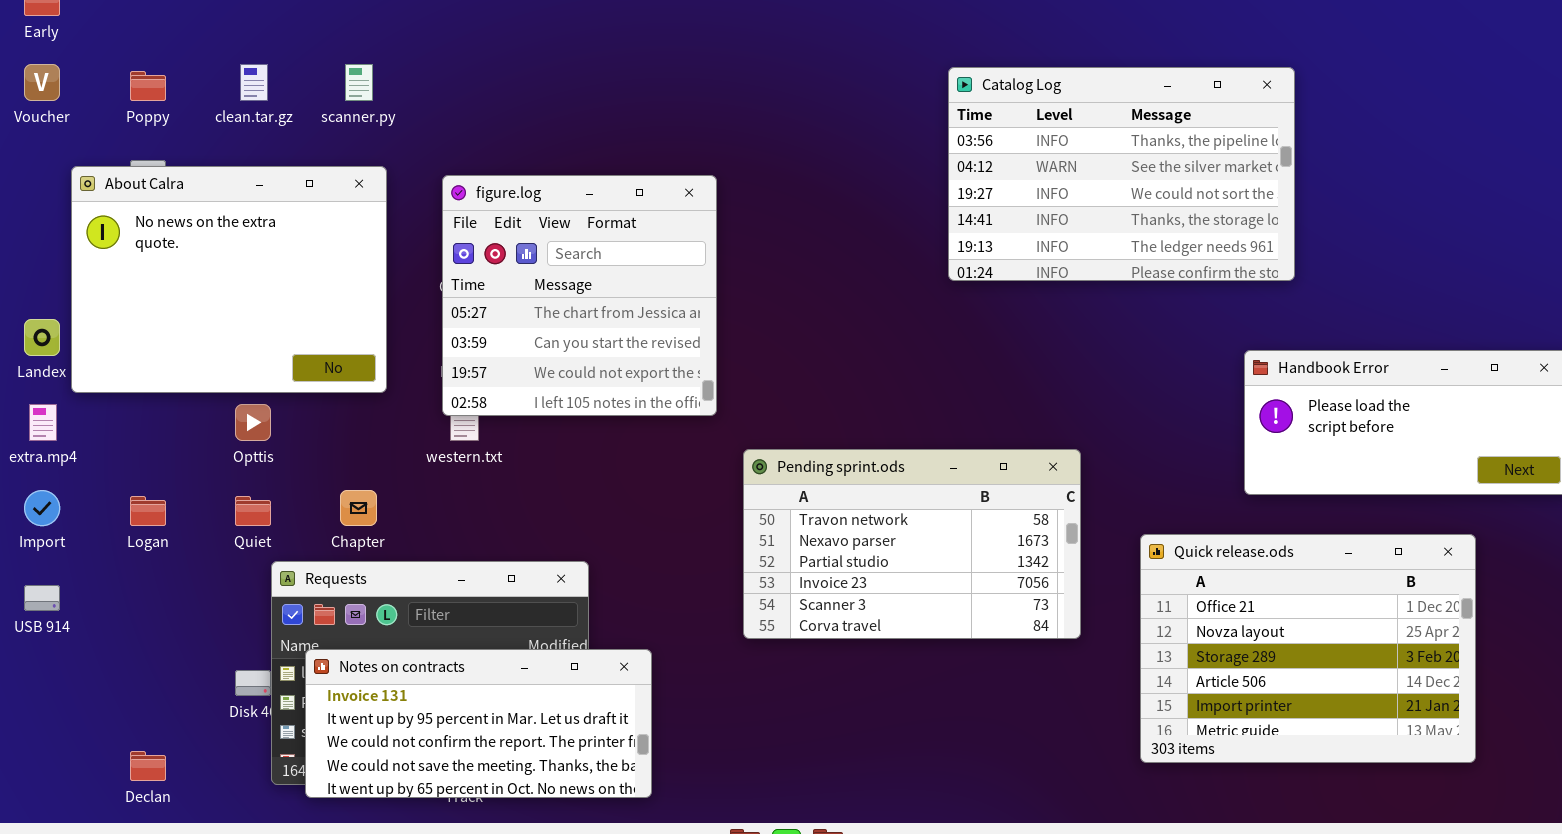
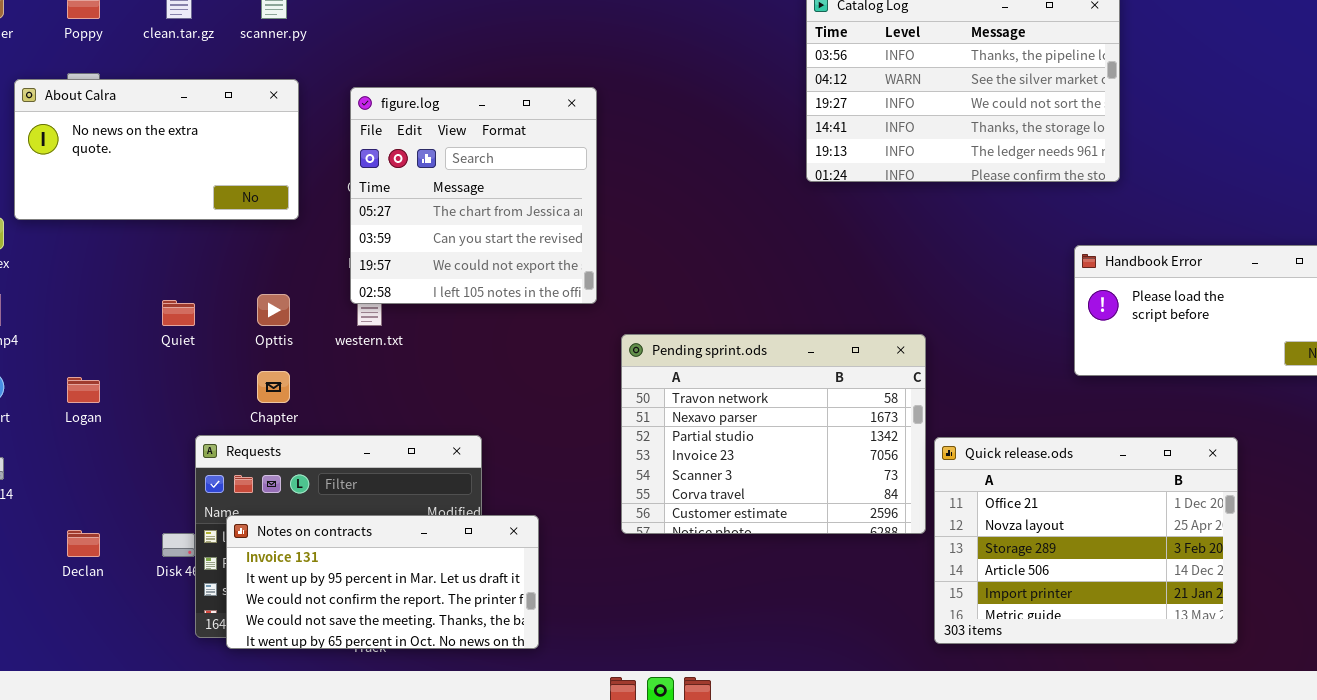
About Calra: [71,166,387,393] -> [14,79,299,220], resized
Opttis: [235,404,271,441] -> [257,294,290,326], moved
Pending sprint.ods: [743,449,1081,639] -> [621,334,926,534], resized
Quiet: [235,496,271,526] -> [162,300,195,326], moved
Quick release.ods: [1140,534,1476,763] -> [934,437,1238,644], moved
Declan: [130,751,166,781] -> [67,530,100,557], moved

